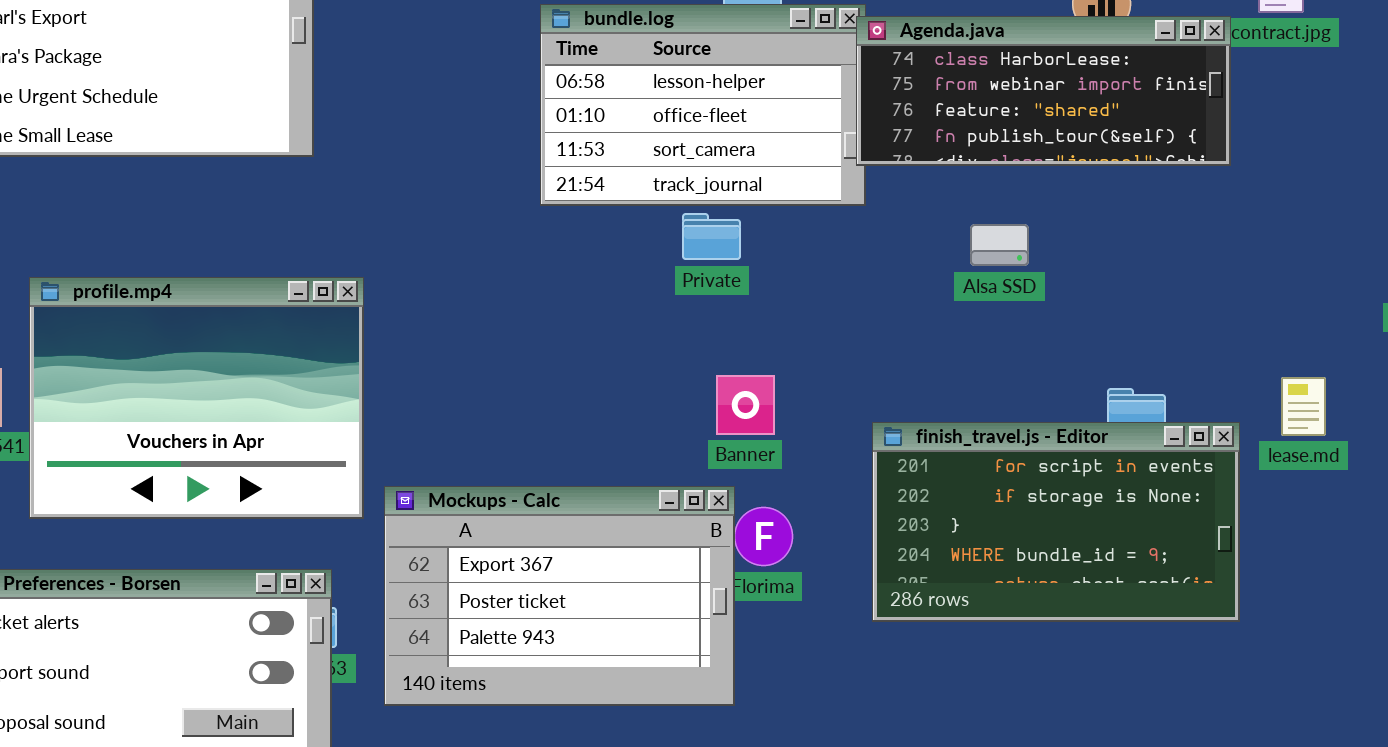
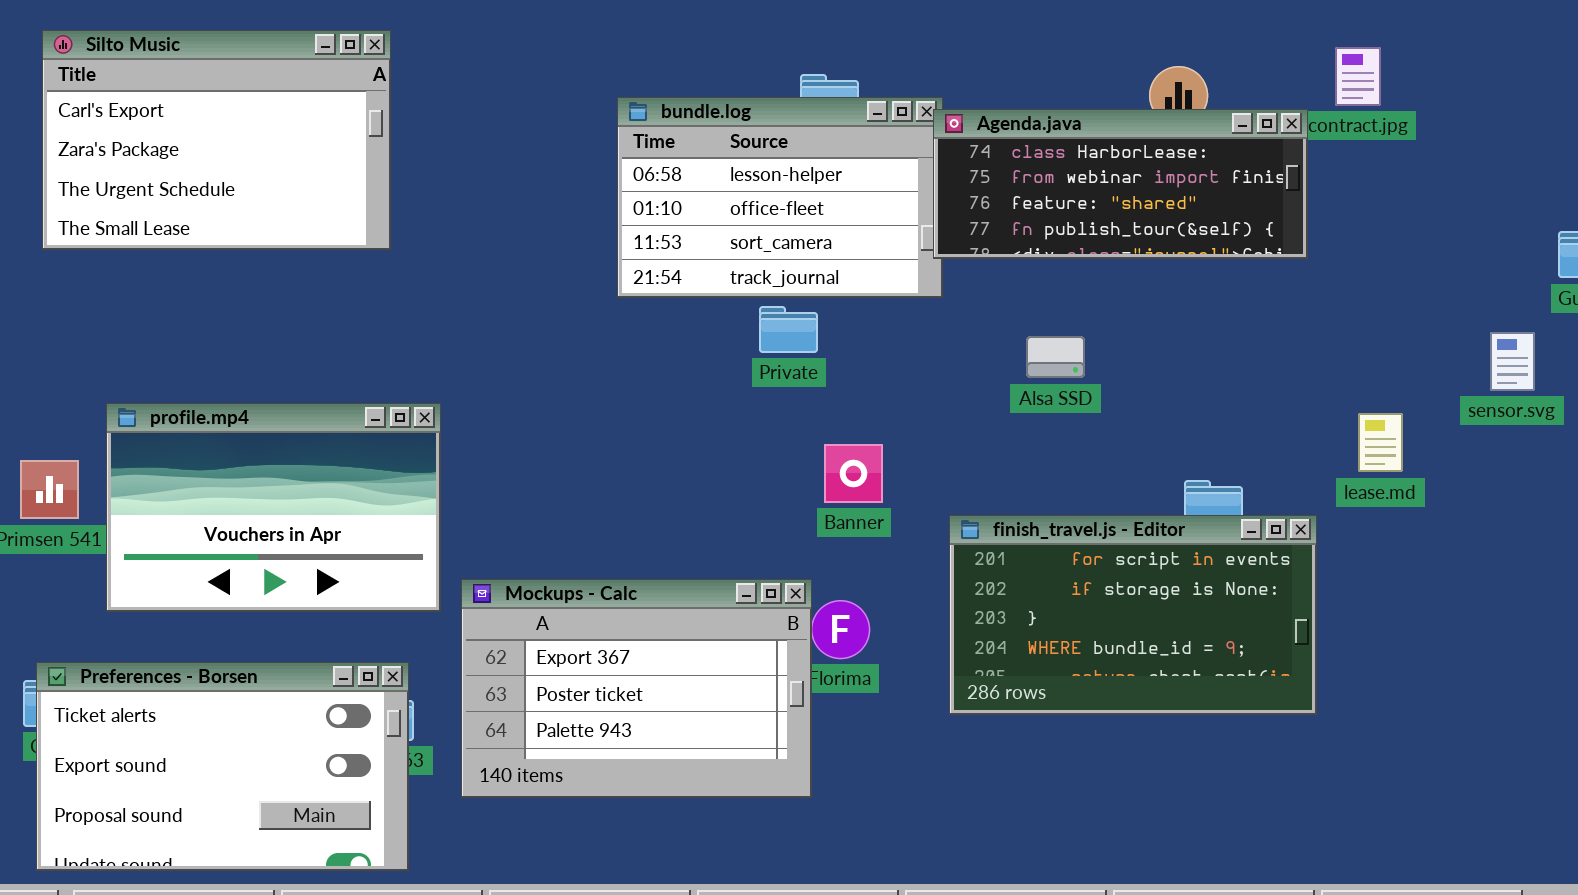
Alsa SSD: [970,224,1029,266] -> [1026,336,1085,378], moved
profile.mp4: [29,277,364,519] -> [106,403,441,612], resized
Banner: [716,375,775,435] -> [824,444,883,503], moved
lease.md: [1281,377,1326,436] -> [1358,413,1403,472], moved

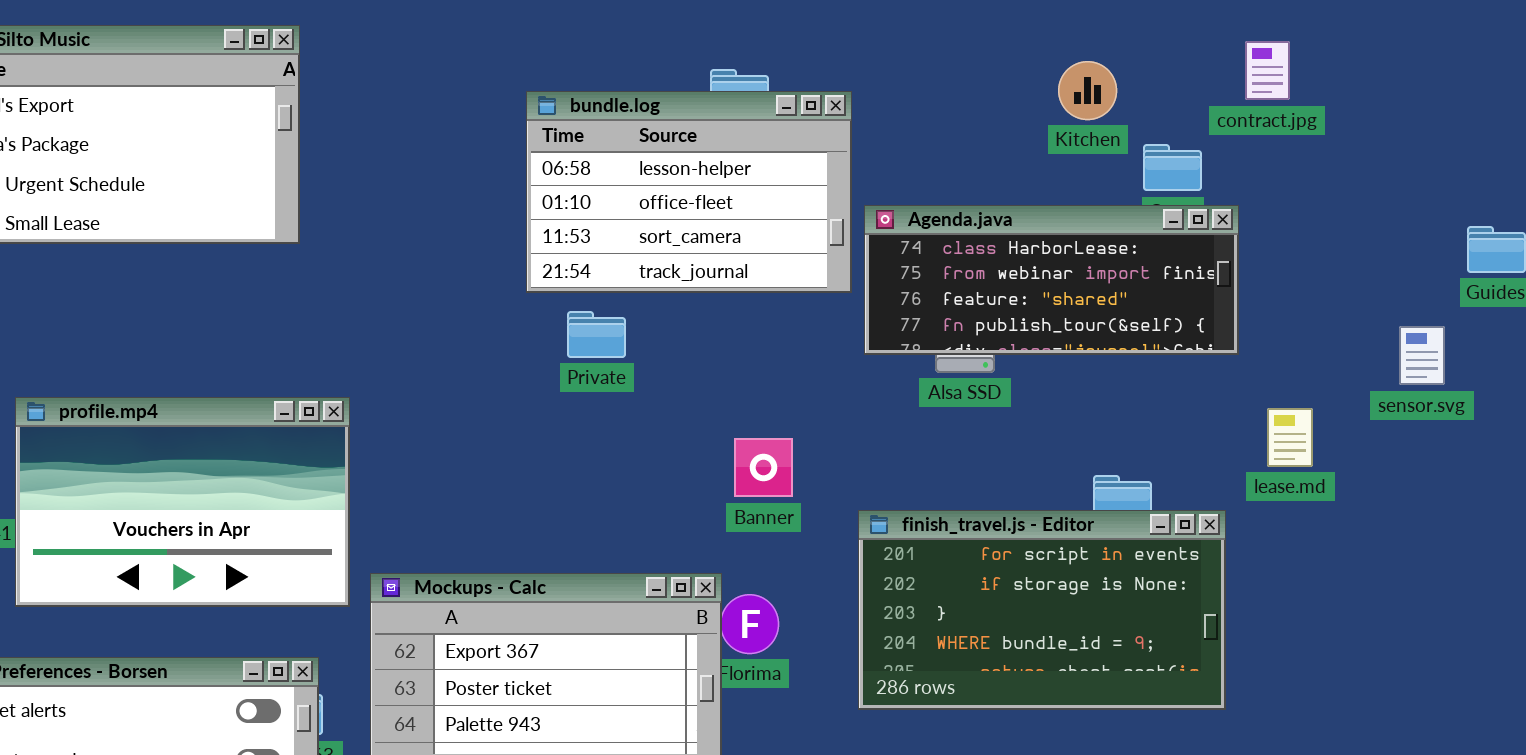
Agenda.java: [933,109,1308,259] -> [864,205,1239,355], moved
Private: [759,306,818,353] -> [567,311,626,358], moved

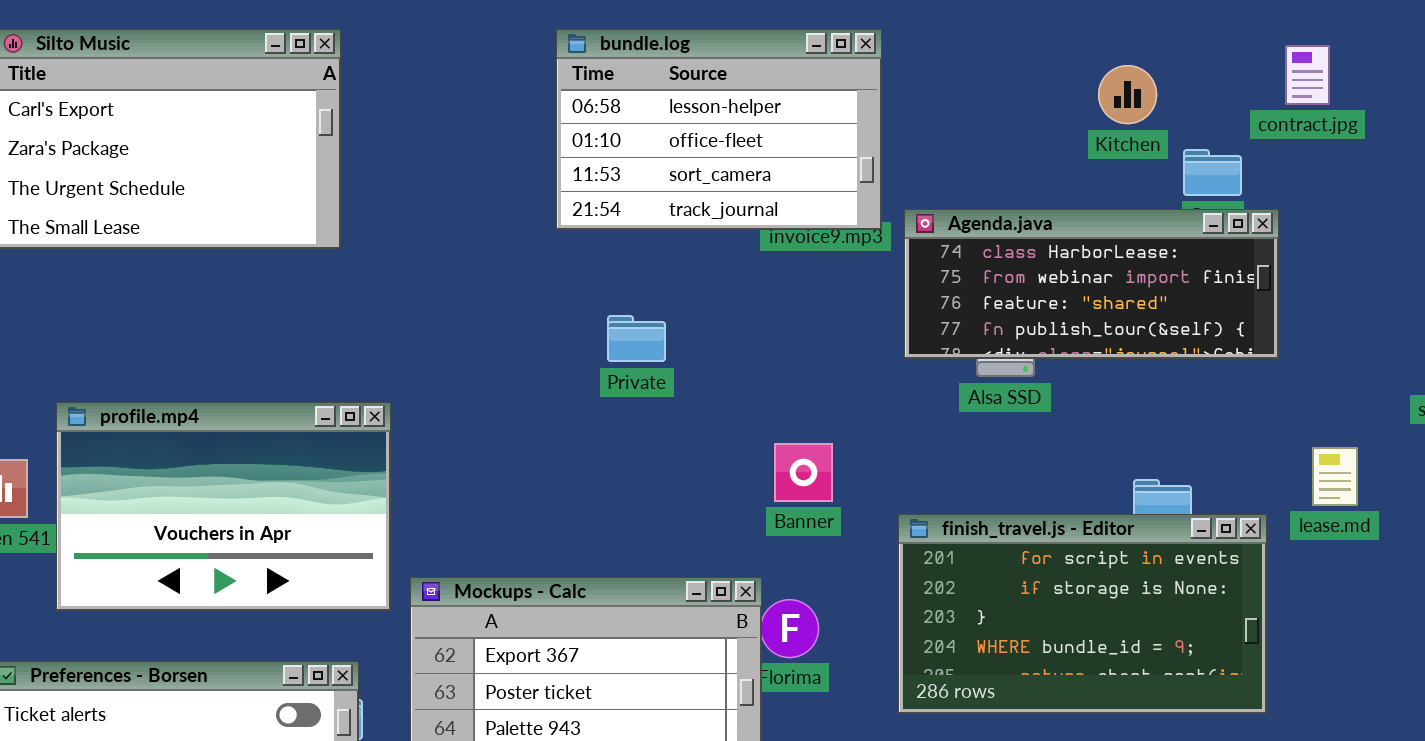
bundle.log: [526,91,852,293] -> [556,29,882,230], moved
lease.md: [1267,408,1313,467] -> [1312,447,1358,506], moved

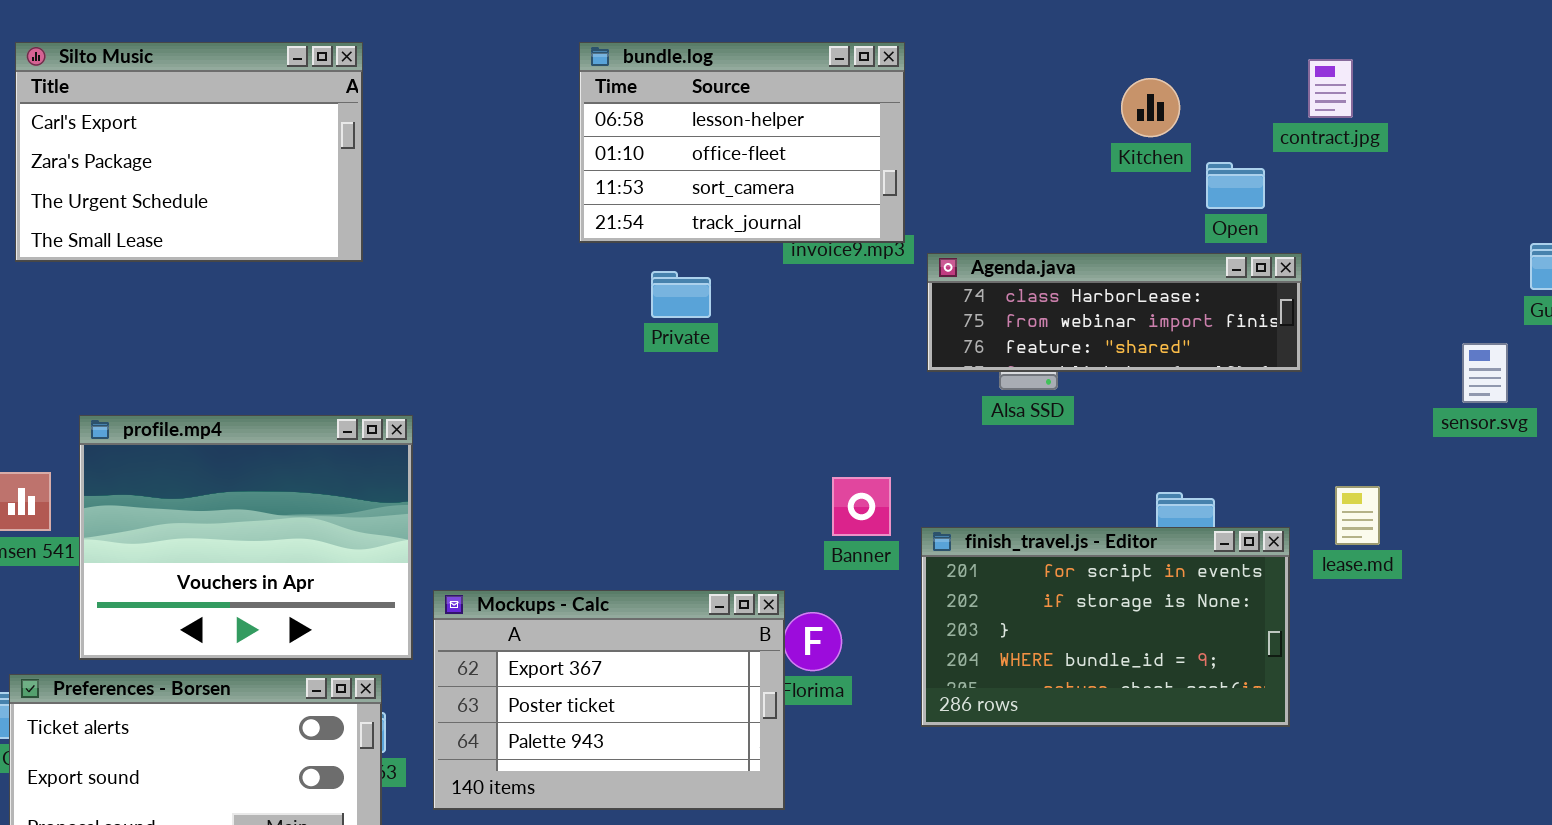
Agenda.java: [904,209,1279,359] -> [927,253,1302,372], resized
Private: [607,315,666,362] -> [651,271,711,318], moved
profile.mp4: [56,402,391,611] -> [79,415,413,660], resized
Banner: [774,443,833,502] -> [832,477,891,536], moved
lease.md: [1312,447,1358,506] -> [1335,486,1380,545], moved

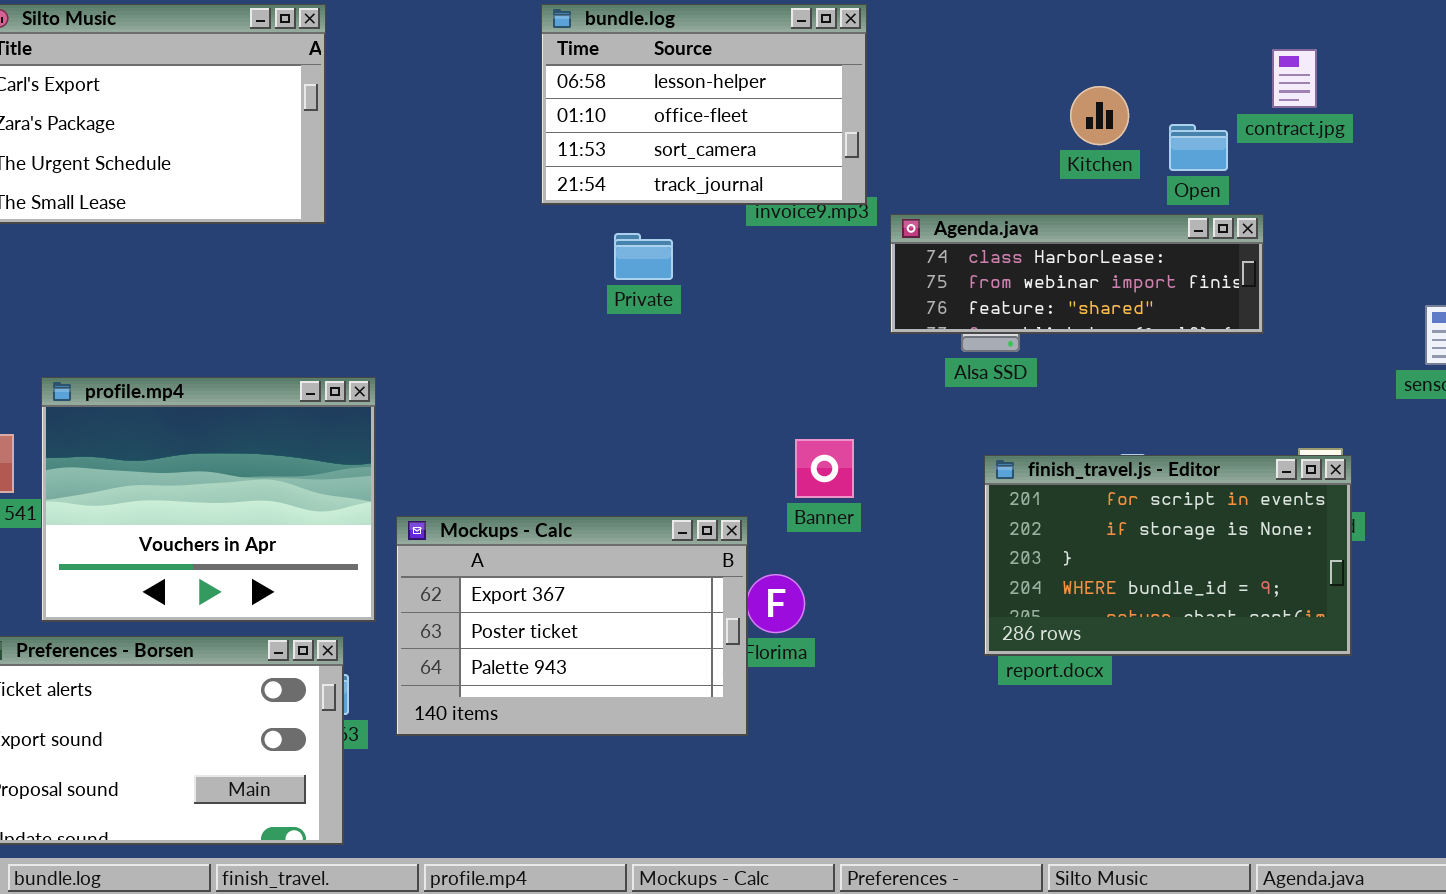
contract.jpg: [1308,59,1353,118] -> [1272,49,1317,108], moved
Kitchen: [1121,78,1180,137] -> [1070,86,1129,145], moved
finish_travel.js - Editor: [921,527,1290,727] -> [984,455,1352,656], moved
Mockups - Calc: [433,590,785,810] -> [396,516,748,736], moved

